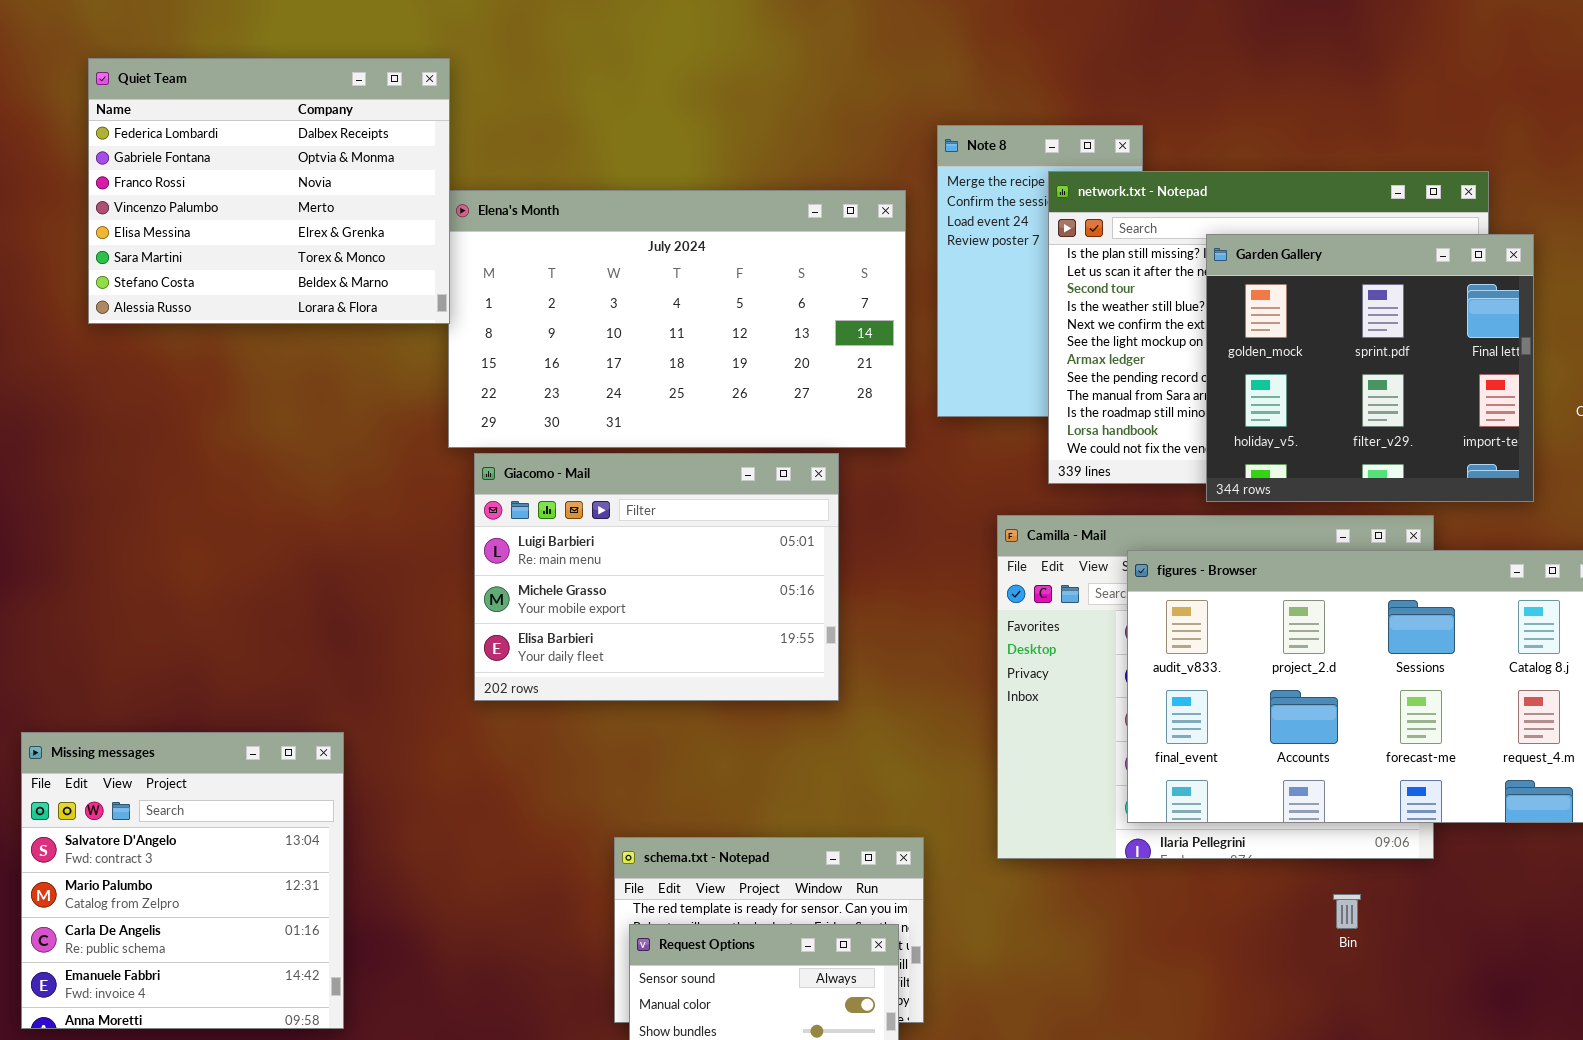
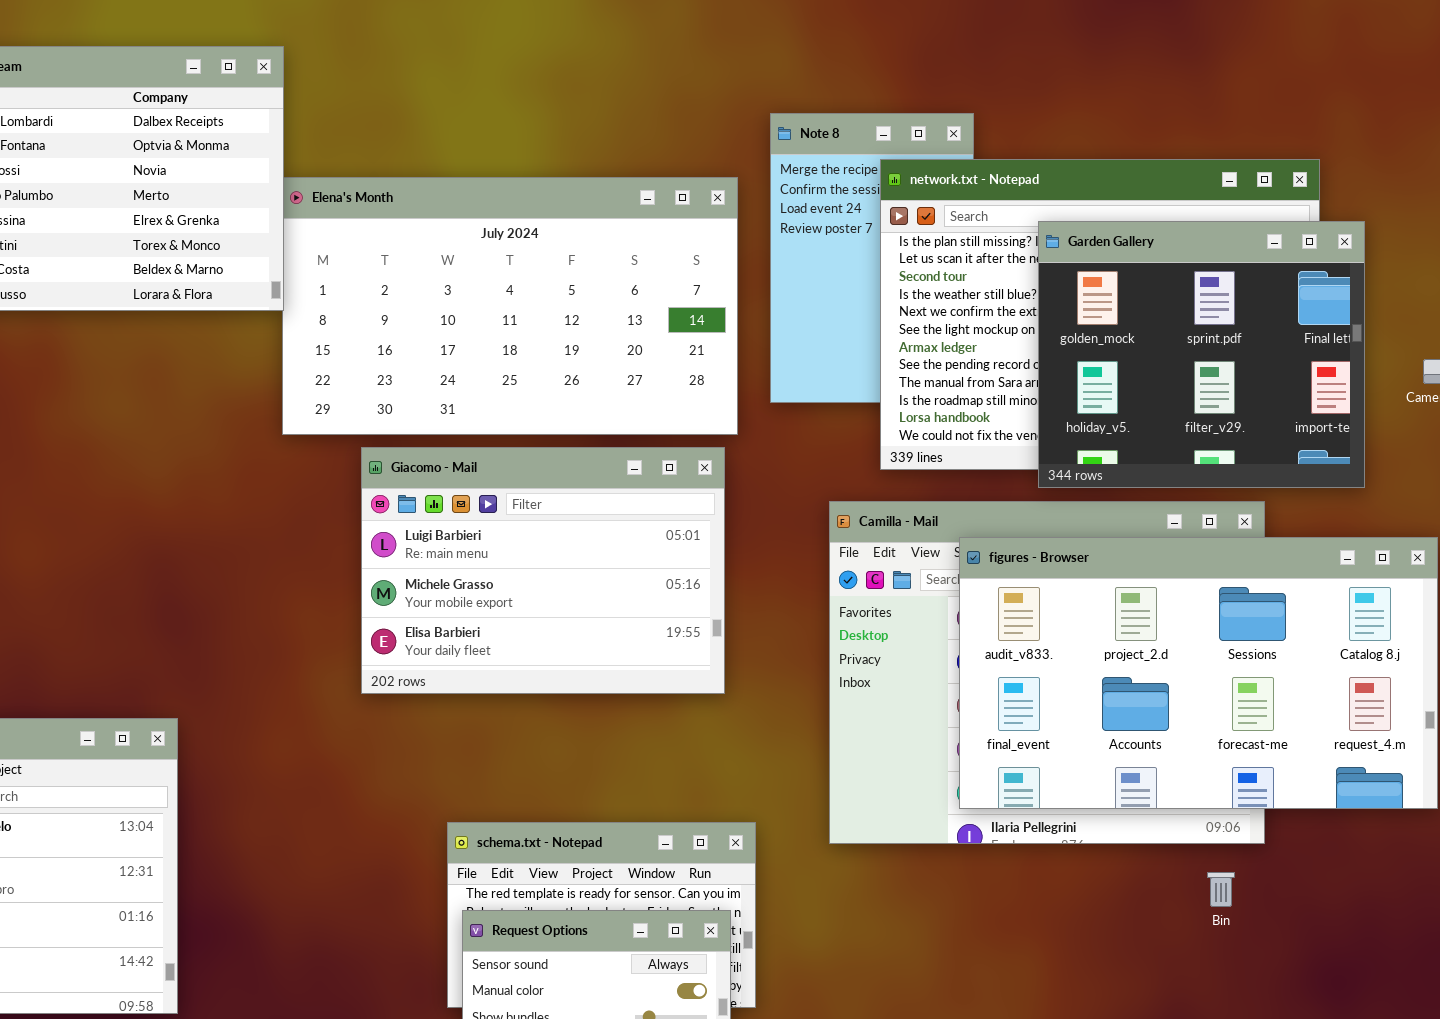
Giacomo - Mail: [474,453,839,701] -> [361,447,725,694], moved
Bin: [1333,894,1361,929] -> [1207,872,1235,907], moved

